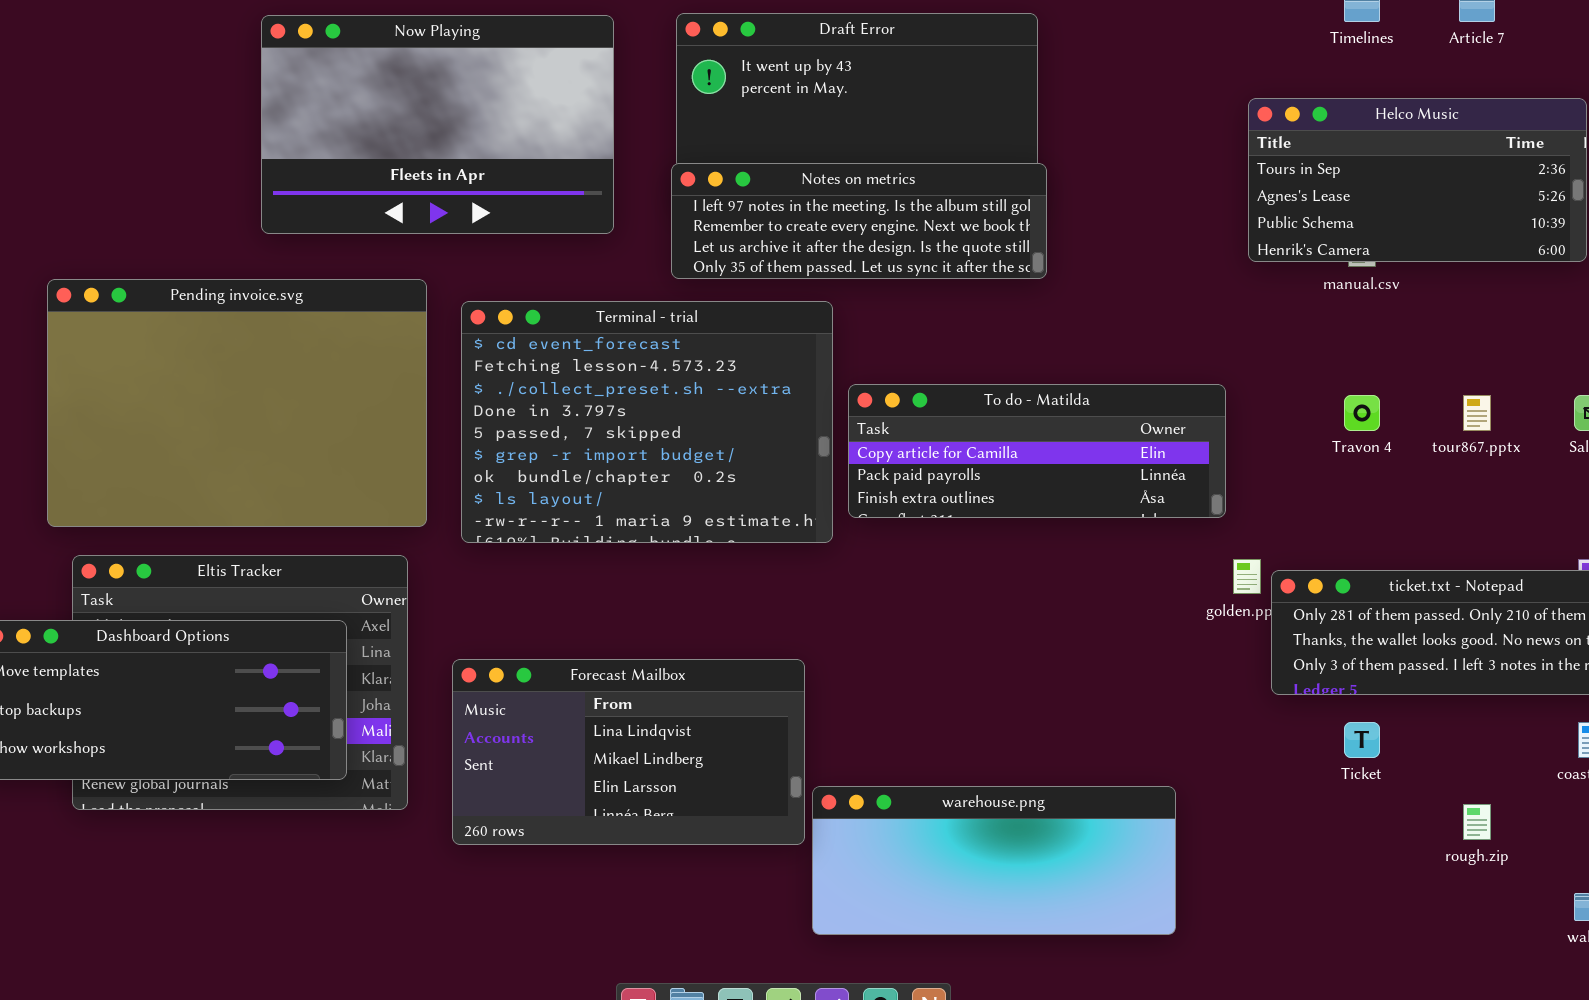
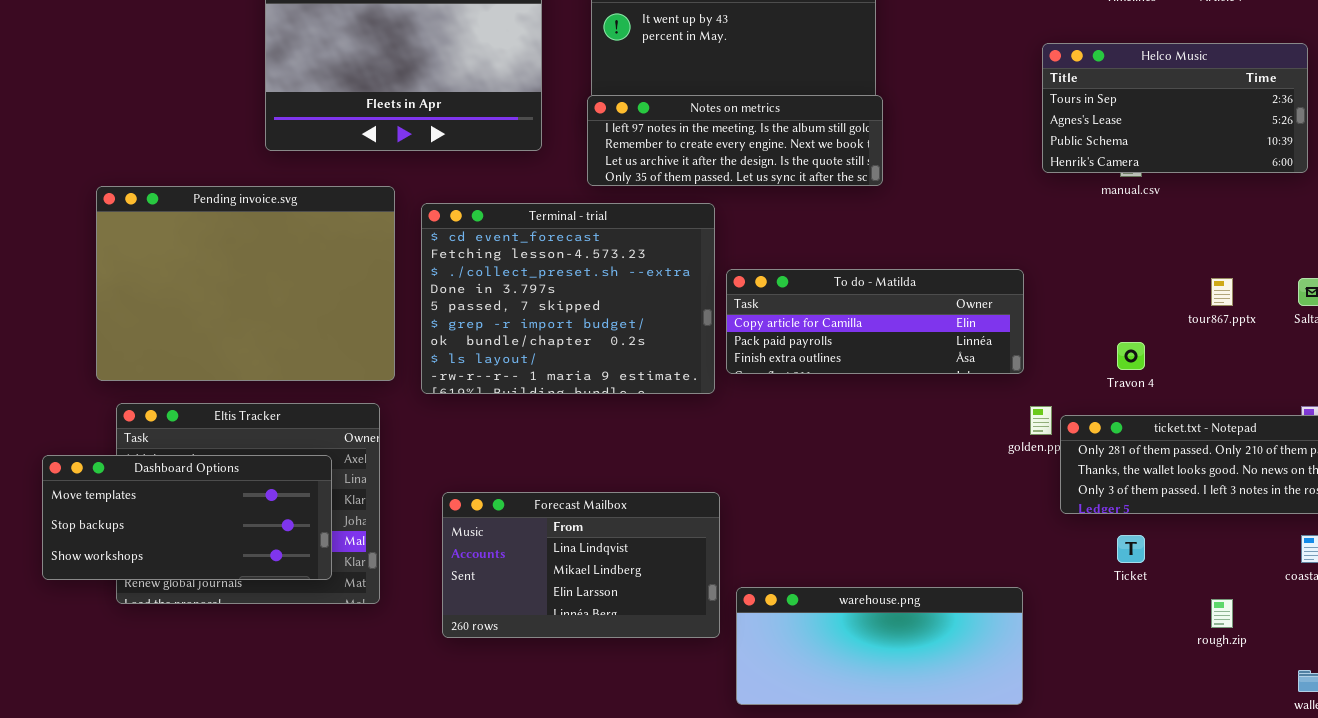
Travon 4: [1344,395,1380,431] -> [1117,342,1145,370], moved
Forecast Mailbox: [452,659,805,845] -> [442,492,720,638], moved
warehouse.png: [812,786,1176,935] -> [736,587,1023,705], moved

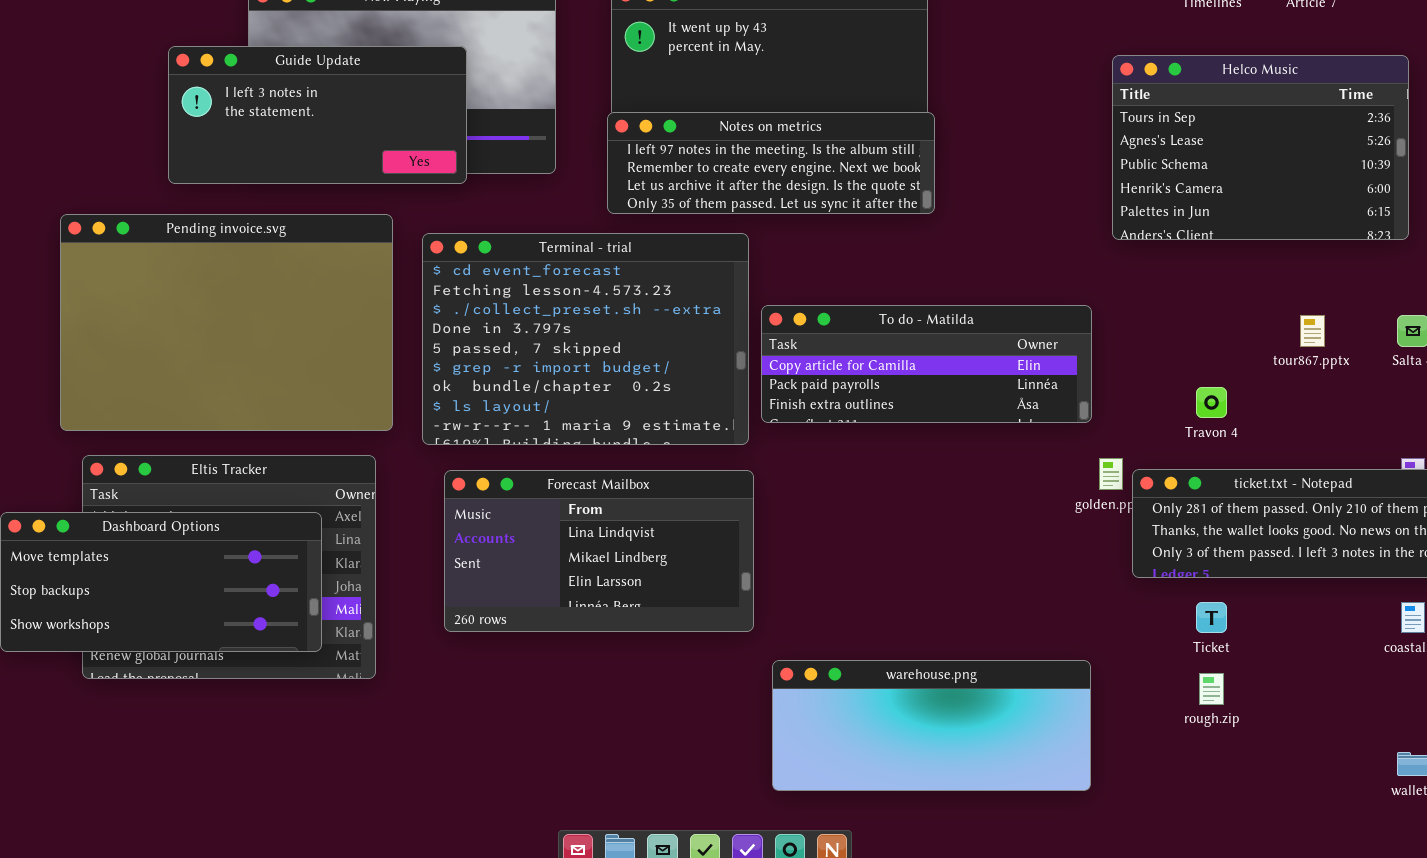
Guide Update: none -> [168,46,467,184], opened
Helco Music: [1042,43,1308,173] -> [1112,55,1409,240], resized
Forecast Mailbox: [442,492,720,638] -> [444,470,754,632], moved
rough.zip: [1211,599,1233,628] -> [1199,673,1224,705], moved

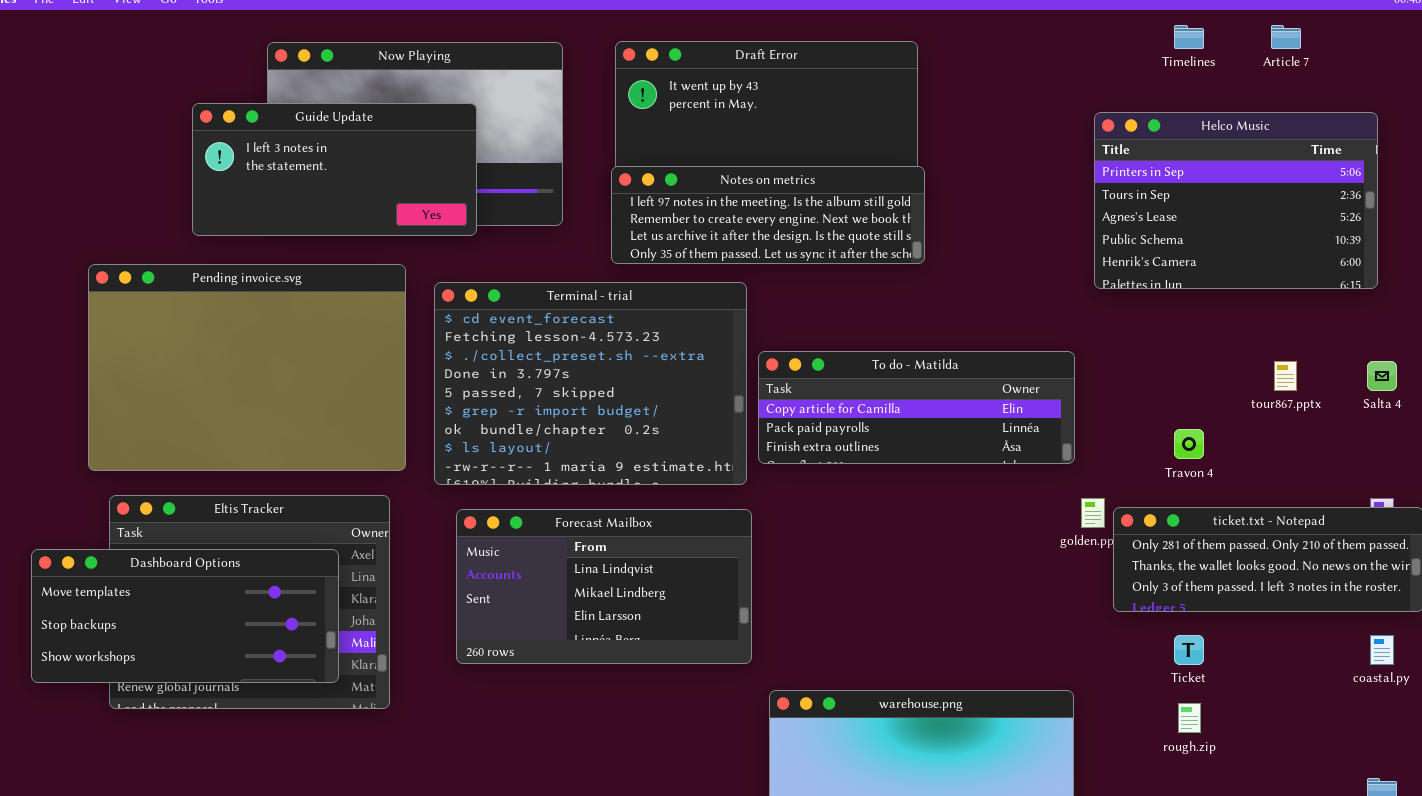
Helco Music: [1112,55,1409,240] -> [1094,112,1378,289], scrolled up 1 row

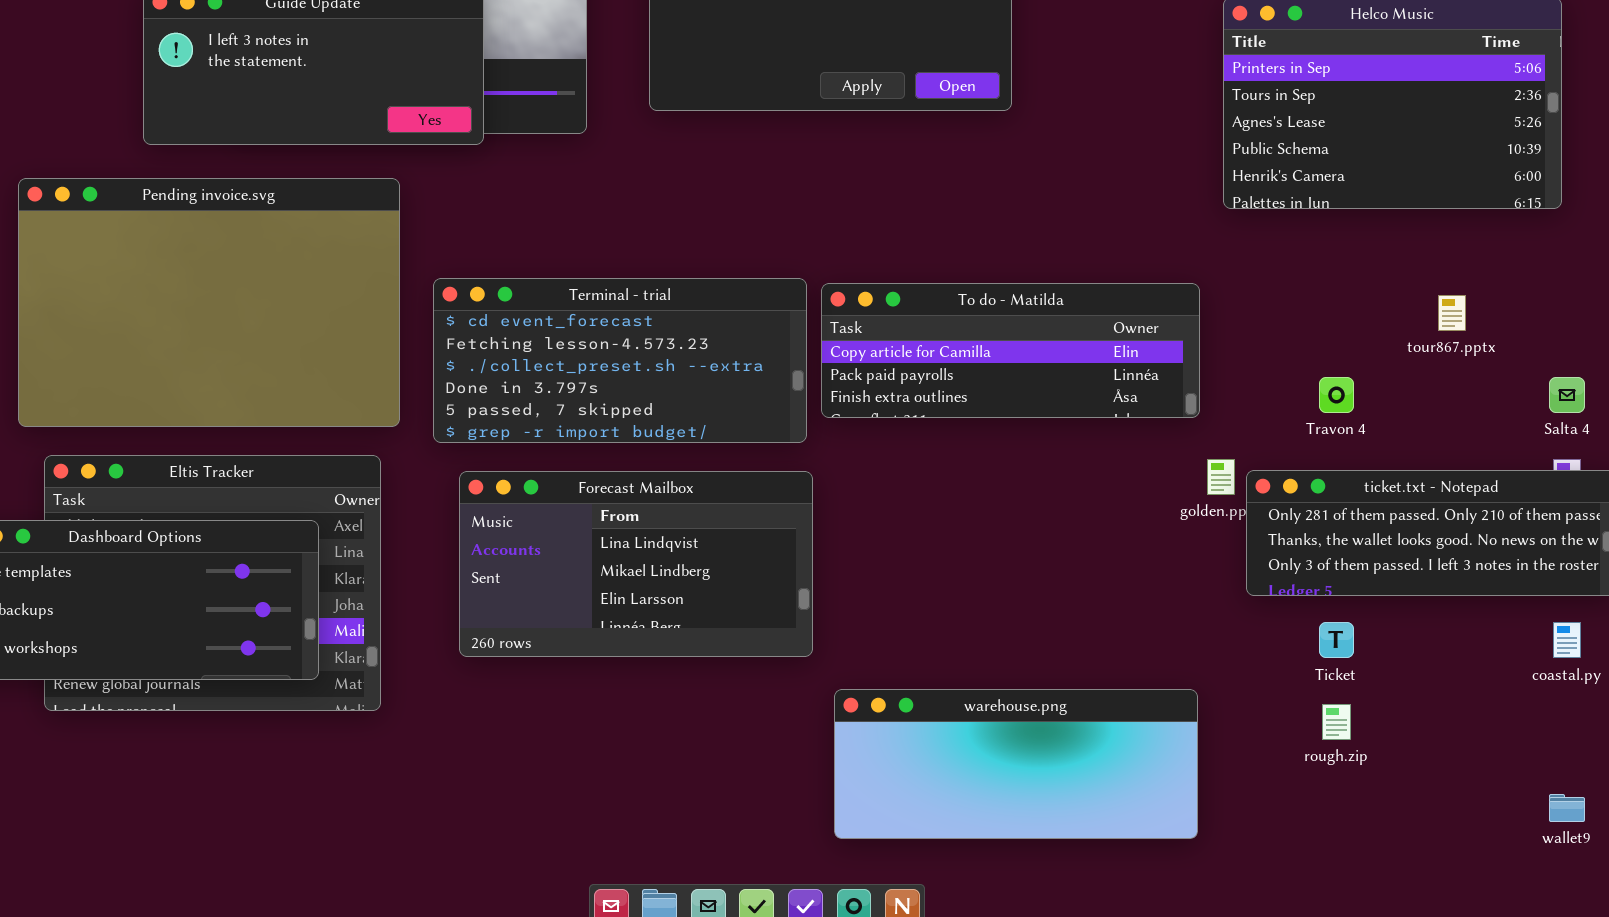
Notes on metrics: [611,166,925,264] -> none, closed
Terminal - trial: [434,282,747,485] -> [433,278,807,443], resized
Salta 4: [1367,361,1397,391] -> [1549,377,1585,413], moved

